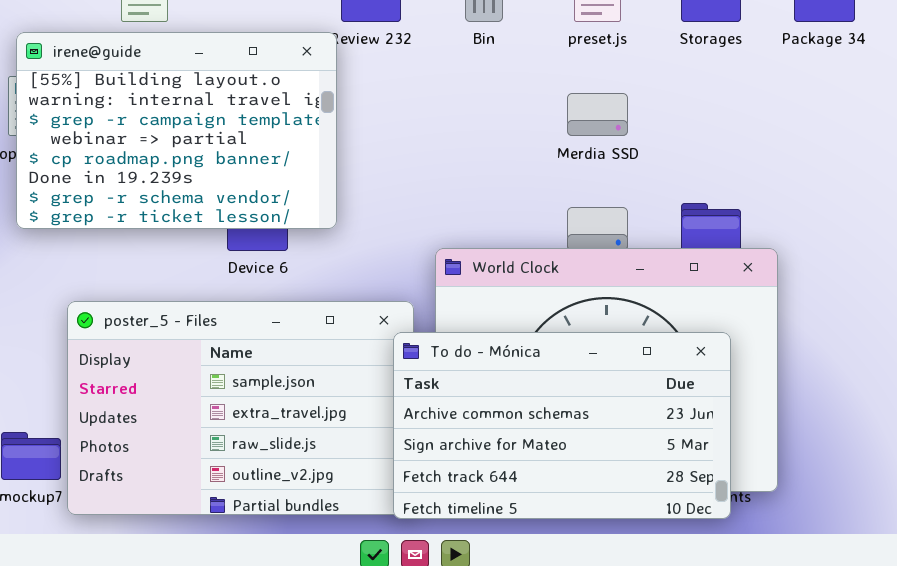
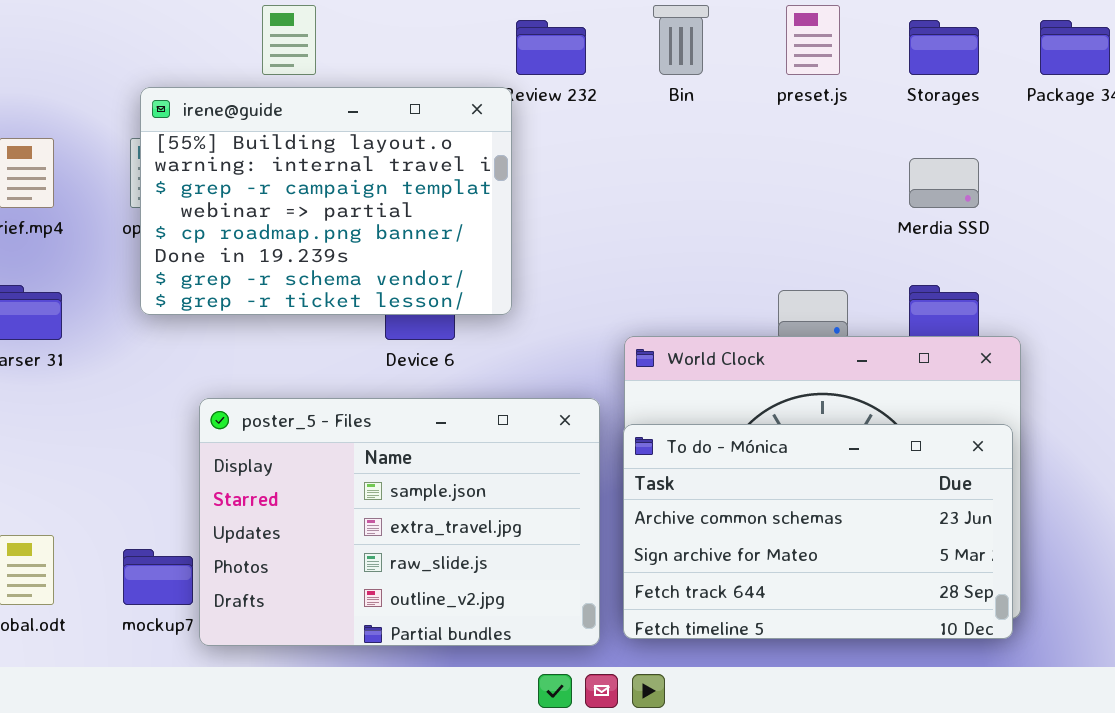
Merdia SSD: [567,93,628,136] -> [909,158,979,208], moved
To do - Mónica: [393,332,731,519] -> [623,424,1013,639], moved

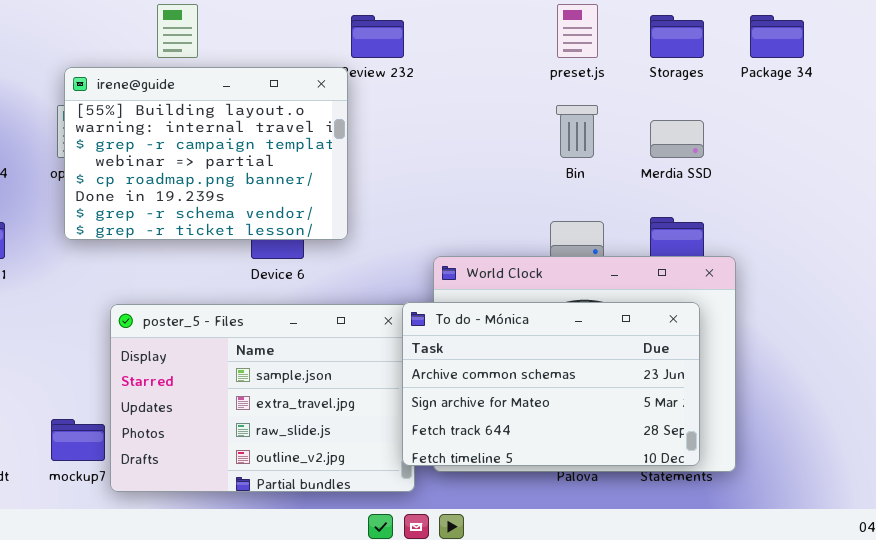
Bin: [653,5,709,75] -> [556,105,598,158], moved
To do - Mónica: [623,424,1013,639] -> [402,302,700,466], moved

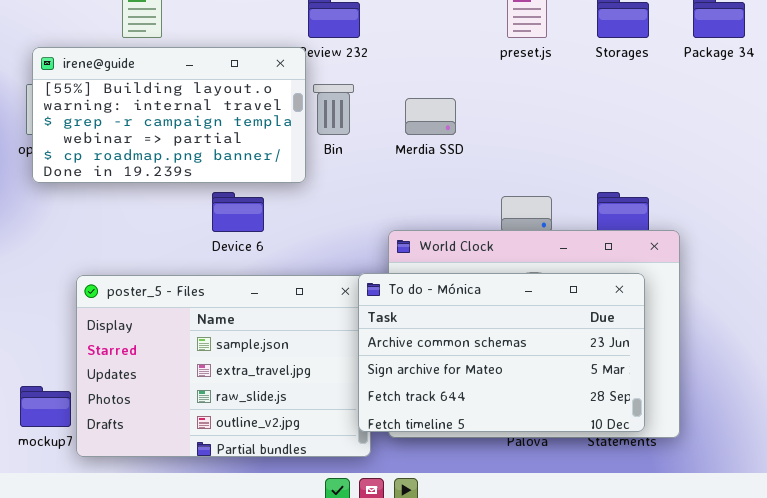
irene@guide: [64,67,348,240] -> [32,47,306,183], resized
Bin: [556,105,598,158] -> [313,84,354,135], moved
Merdia SSD: [650,120,704,158] -> [405,98,456,135], moved

